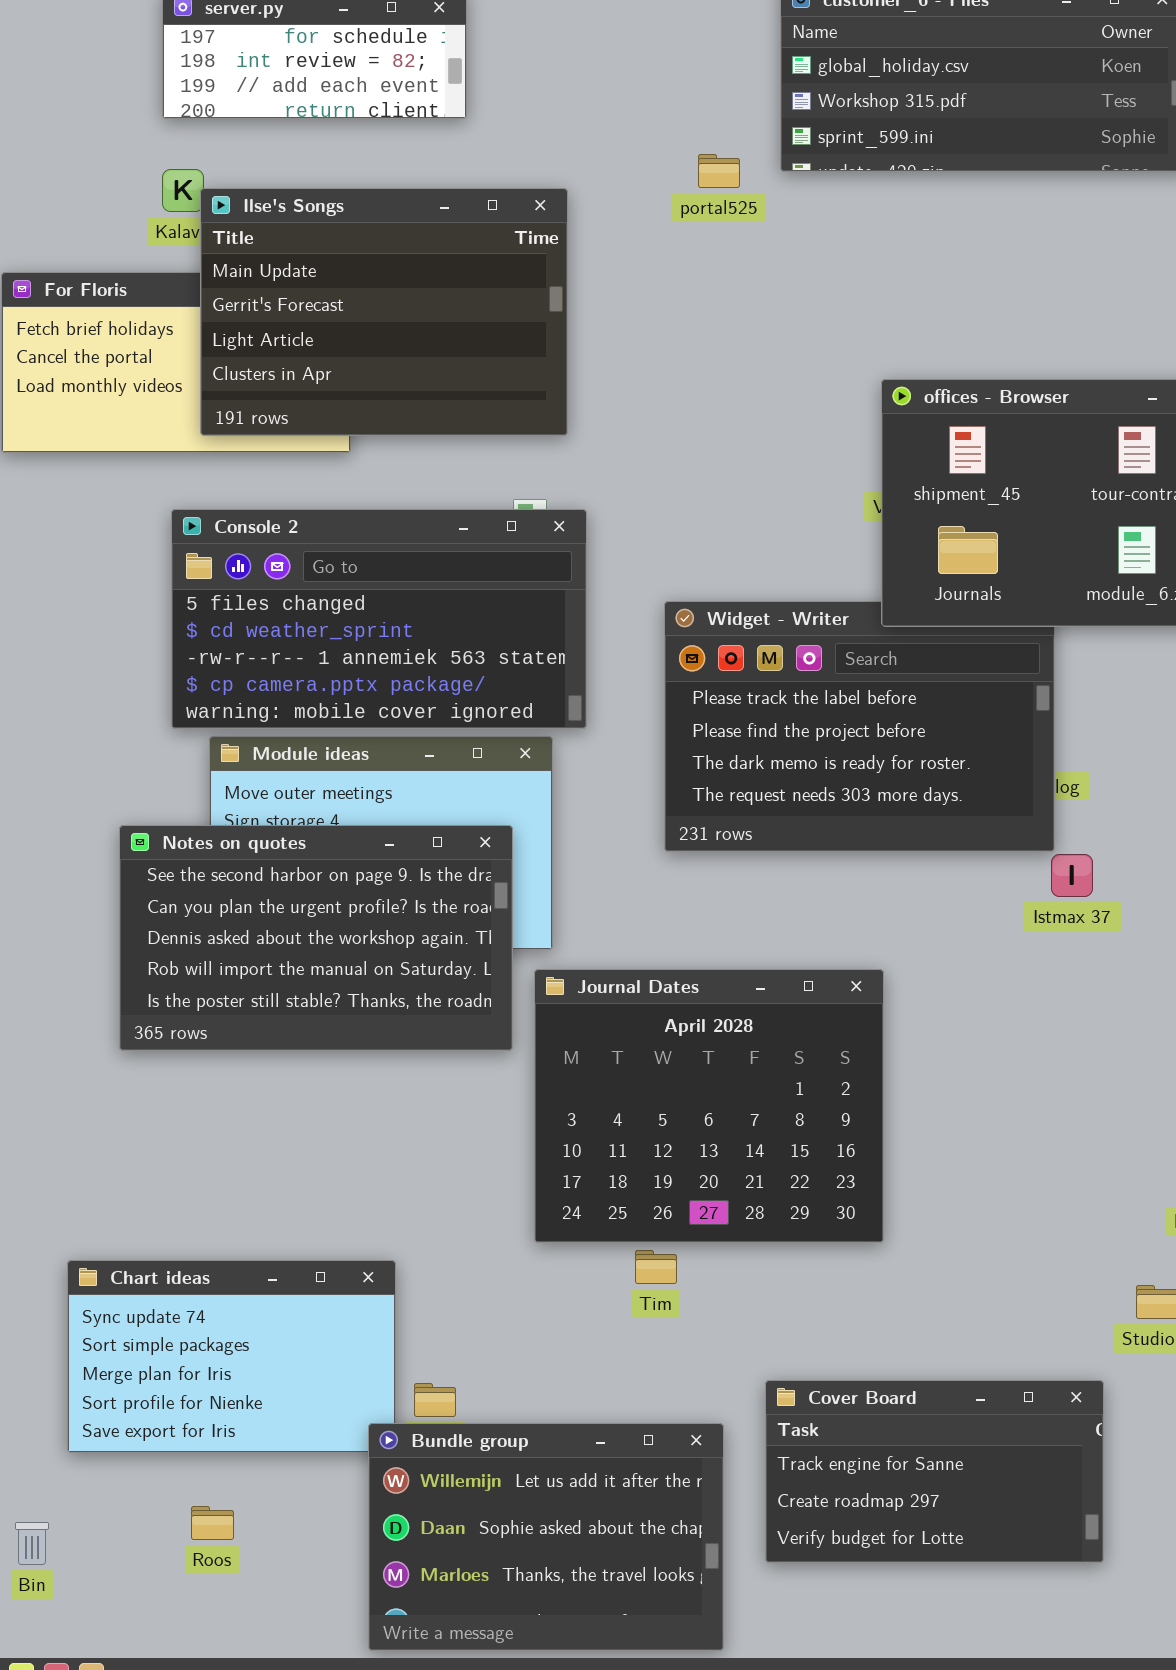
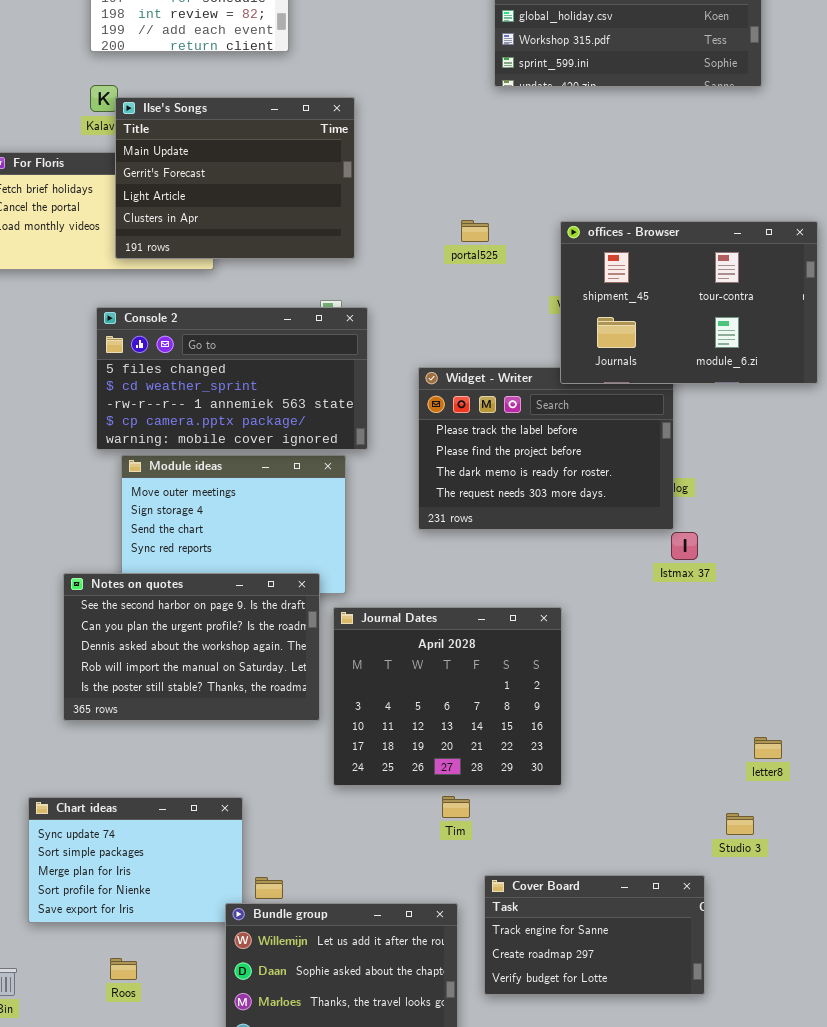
portal525: [698,154,740,188] -> [461,220,489,242], moved
Notes on quotes: [119,825,513,1051] -> [63,573,320,721], moved
Tim: [635,1250,677,1284] -> [442,796,470,818], moved

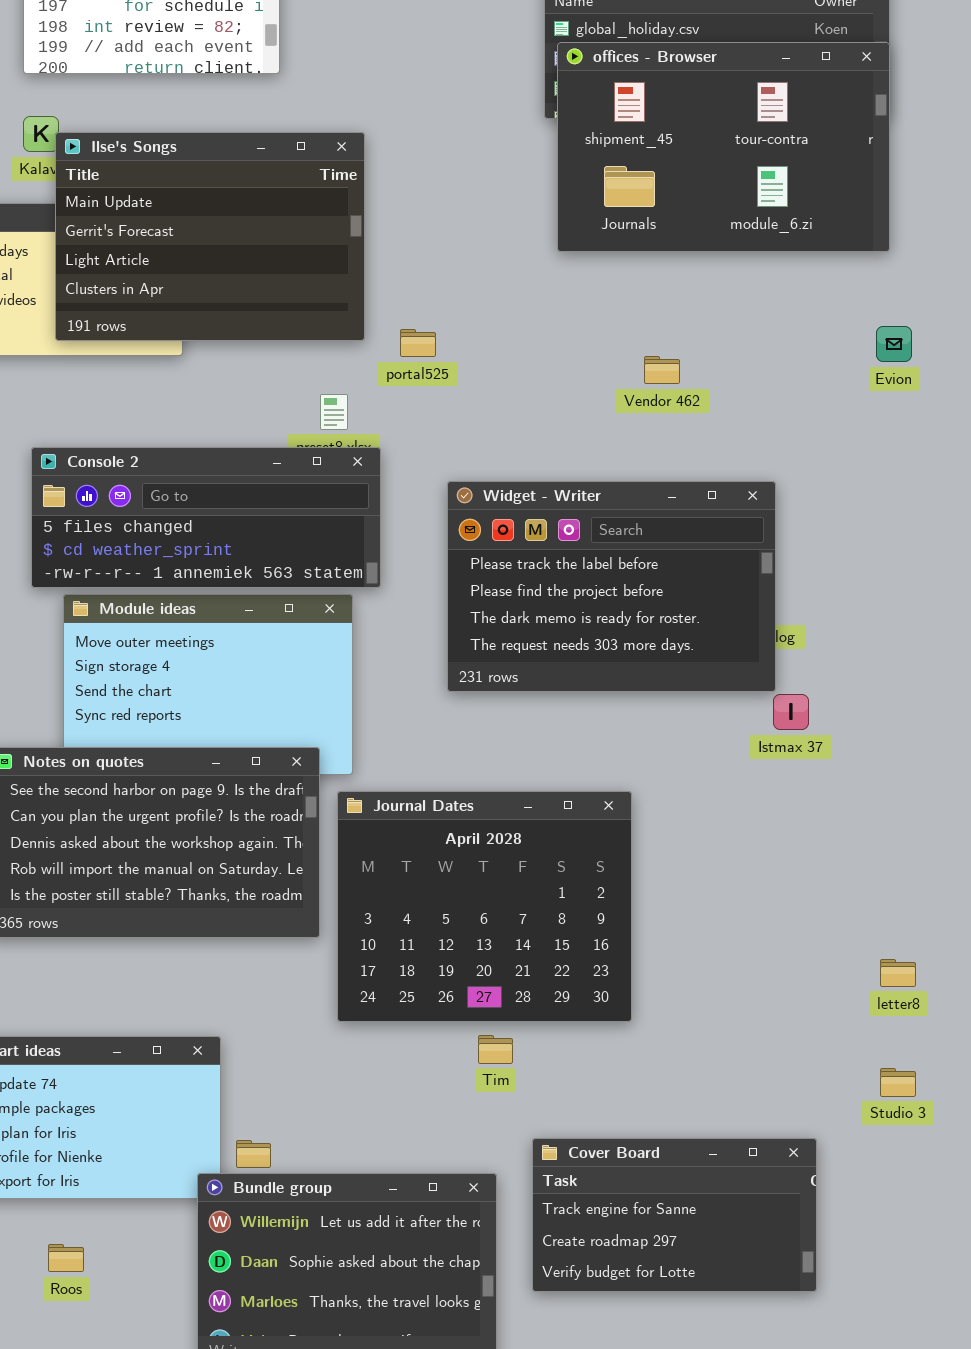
portal525: [461,220,489,242] -> [400,329,436,357], moved
offices - Browser: [560,221,818,384] -> [557,42,890,252], moved
Console 2: [96,307,368,450] -> [31,447,381,588], resized
Studio 3: [726,813,754,835] -> [880,1068,916,1097], moved

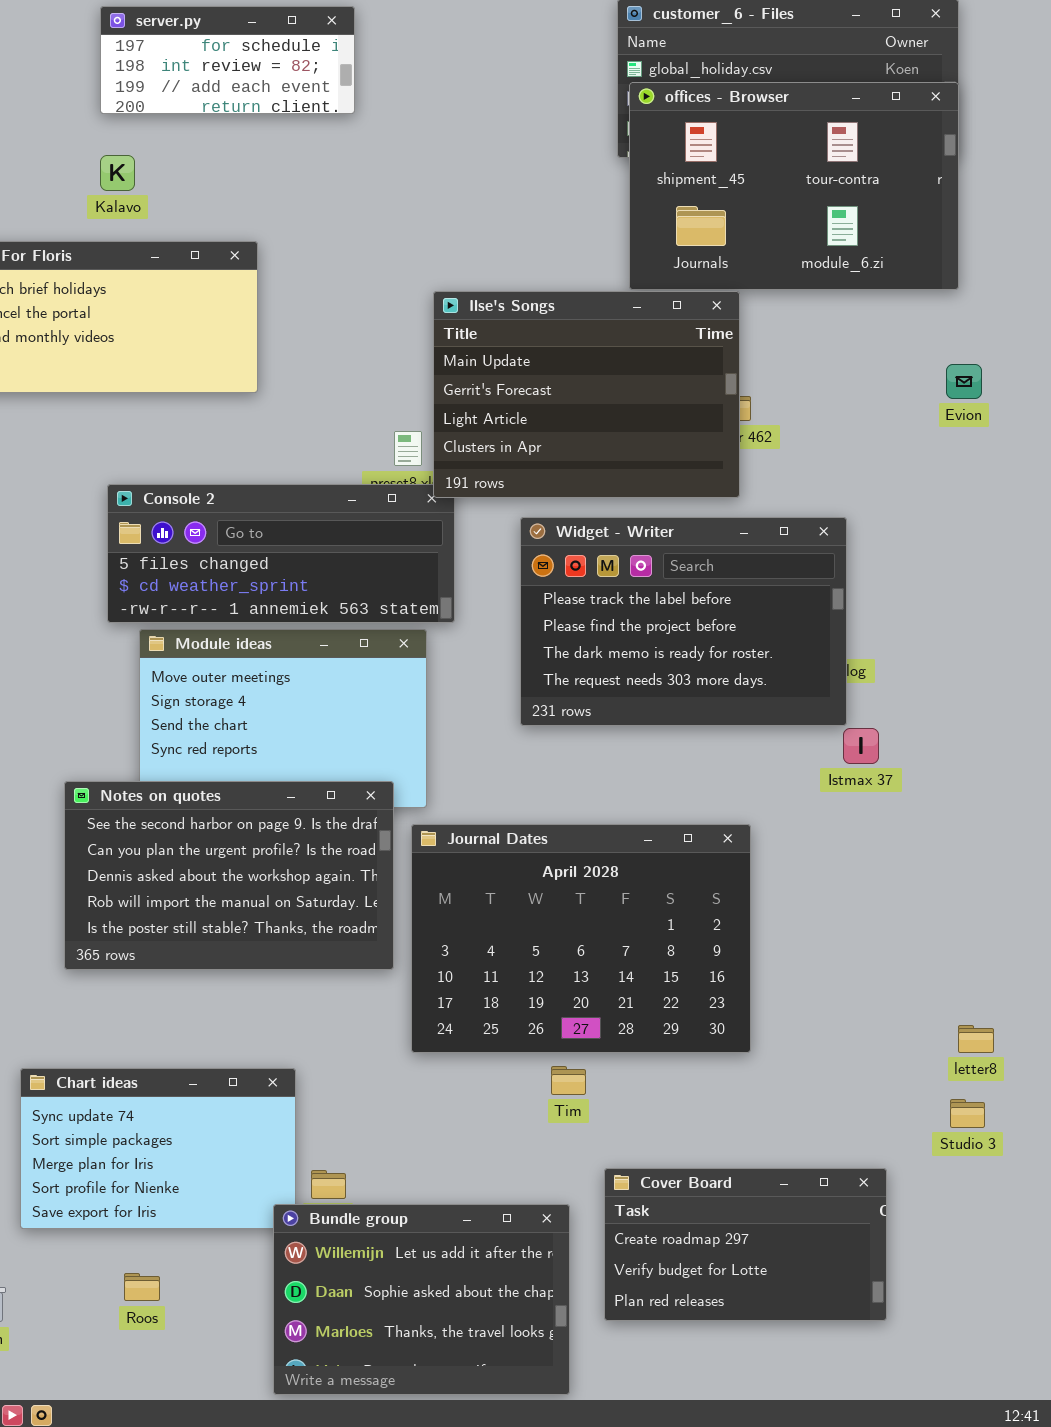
Ilse's Songs: [55,132,365,341] -> [433,291,740,498], moved
Journal Dates: [337,791,632,1022] -> [411,824,751,1053], resized
letter8: [880,959,916,987] -> [958,1025,994,1053], moved
Cover Board: [532,1138,817,1292] -> [604,1168,887,1321], scrolled down 1 row

